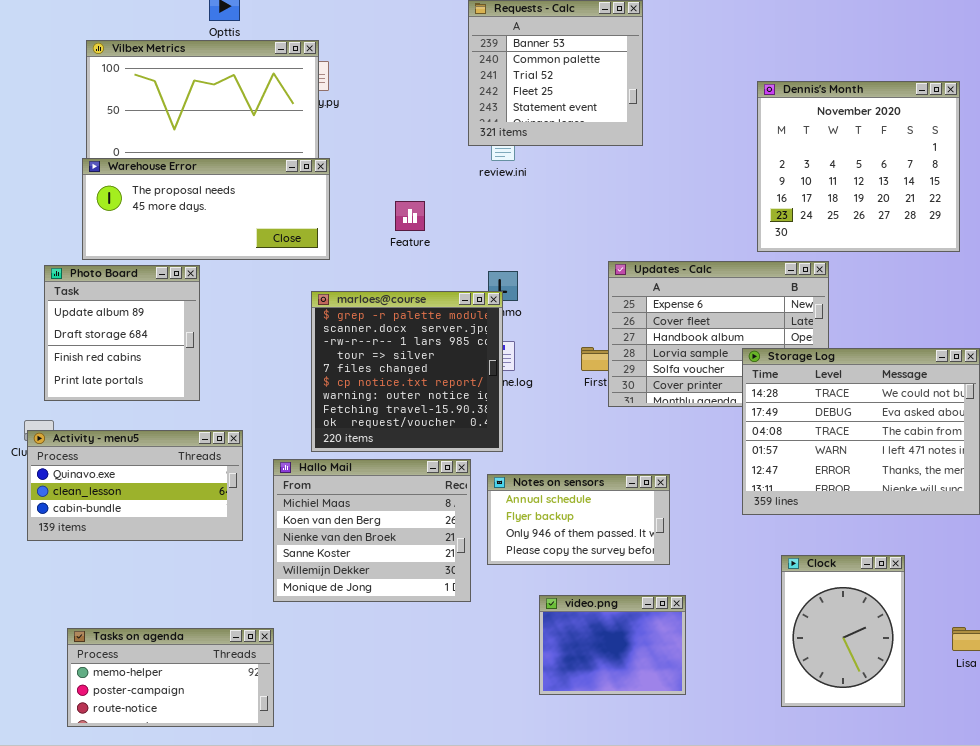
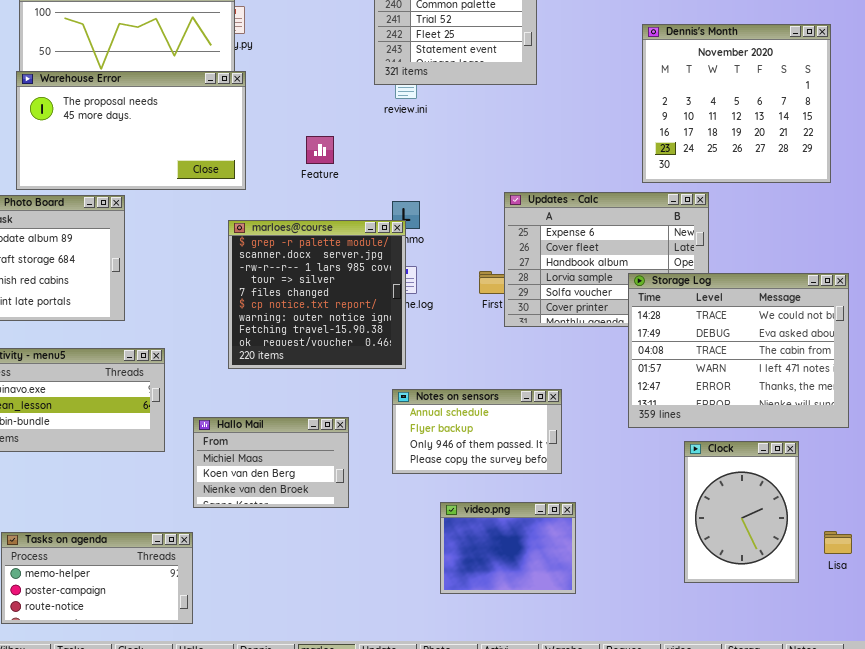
Warehouse Error: [82,158,330,260] -> [16,71,246,190], resized
Hallo Mail: [273,459,471,602] -> [193,417,349,508], resized
Clock: [781,555,905,707] -> [684,441,799,583], moved

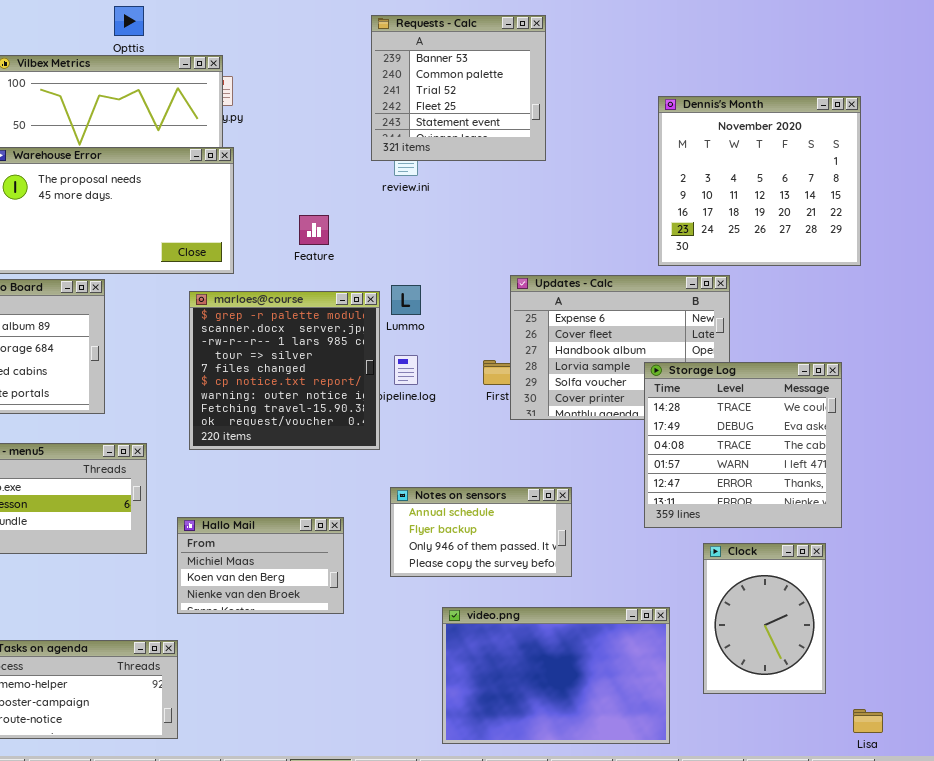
marloes@course: [228,220,406,369] -> [189,291,380,450], moved
Storage Log: [628,273,849,428] -> [644,362,842,528], resized
video.png: [440,502,576,594] -> [442,607,670,744], resized
Lisa: [824,531,852,554] -> [853,709,883,733], moved

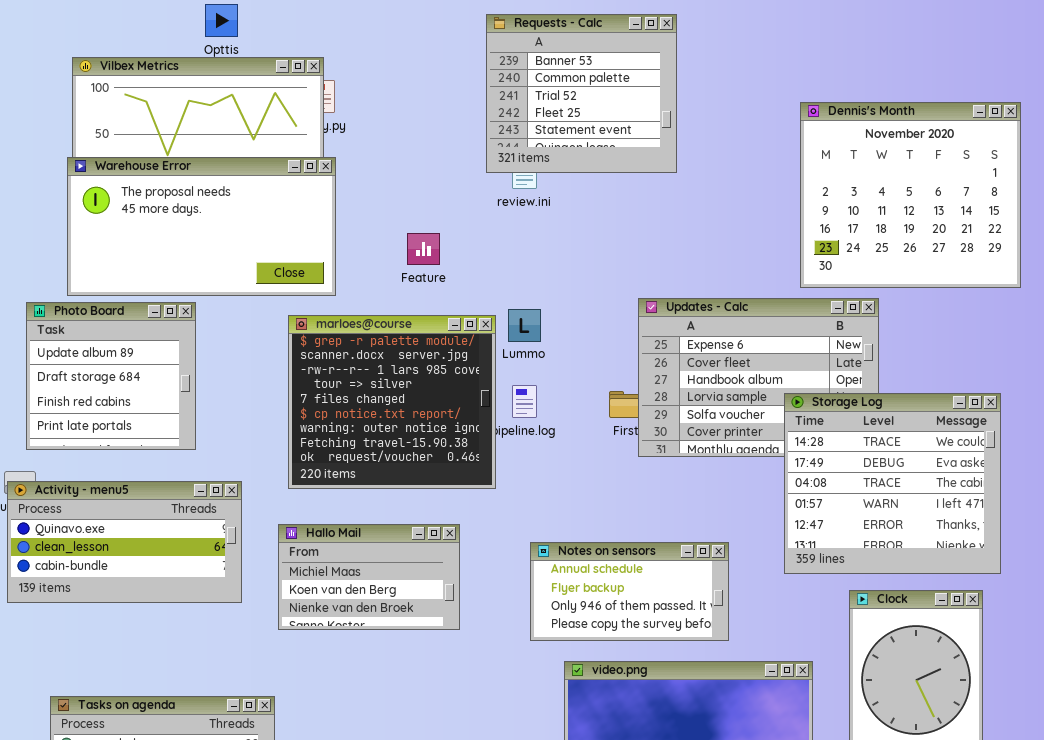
Notes on sensors: [390,487,572,577] -> [530,542,729,641], moved
Hallo Mail: [177,517,344,614] -> [278,524,460,630], moved

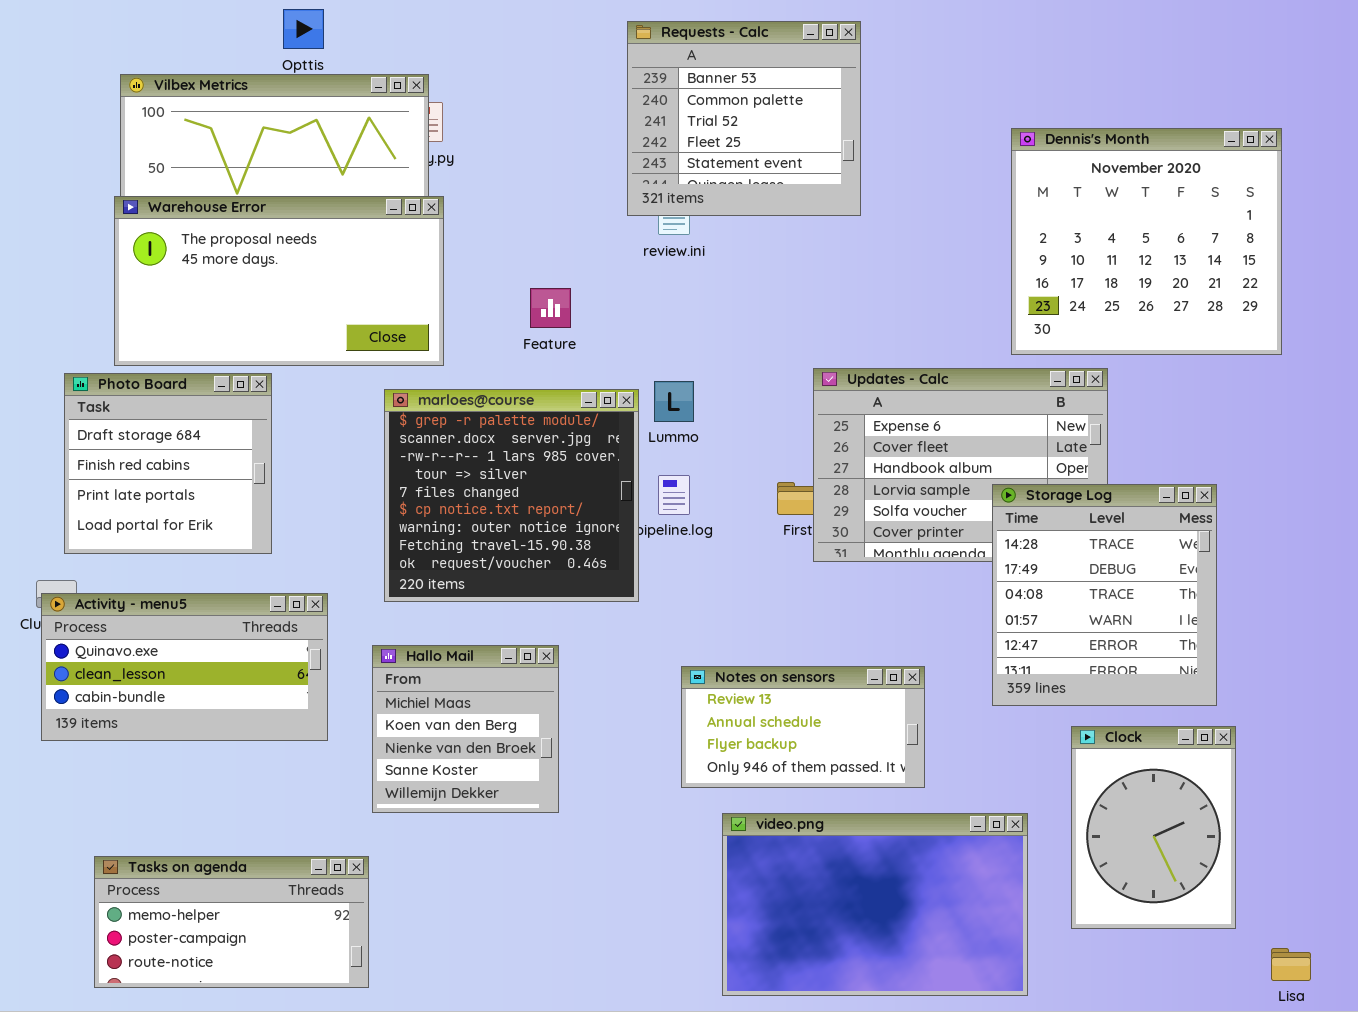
Photo Board: [26,302,196,450] -> [64,373,272,554], scrolled down 1 row
Storage Log: [784,393,1001,574] -> [992,484,1217,706], resized
Hallo Mail: [278,524,460,630] -> [372,645,559,813], resized
Notes on sensors: [530,542,729,641] -> [681,666,925,788], scrolled up 1 row

